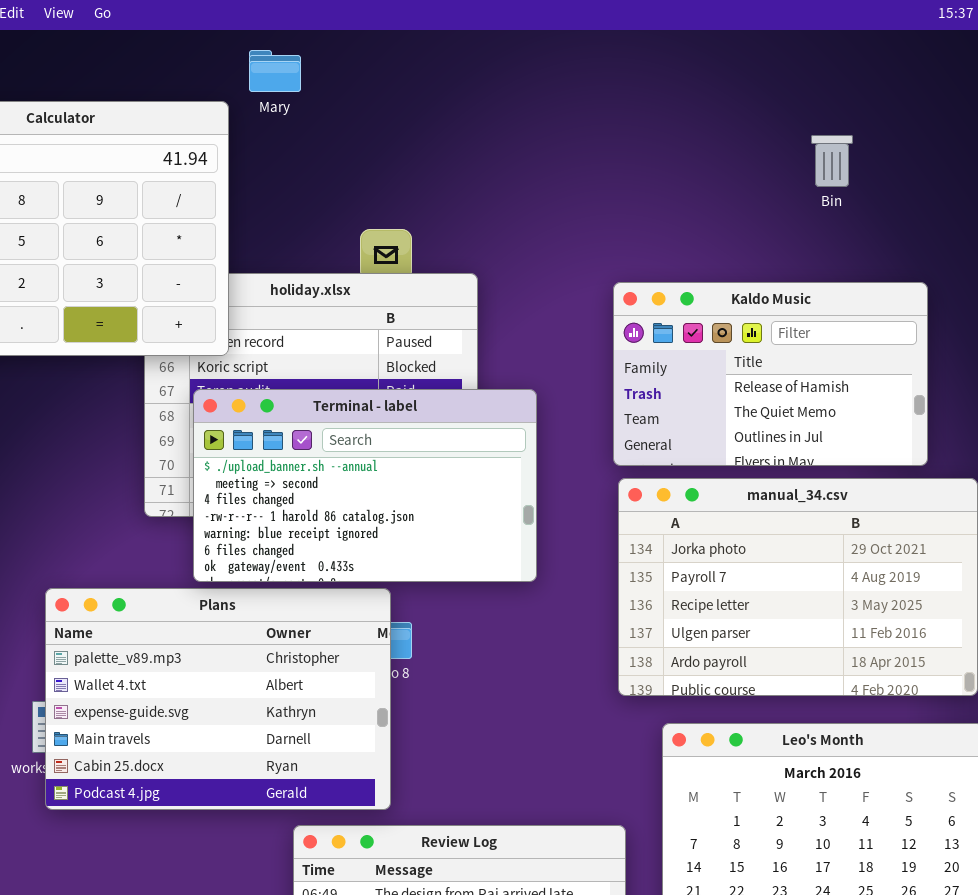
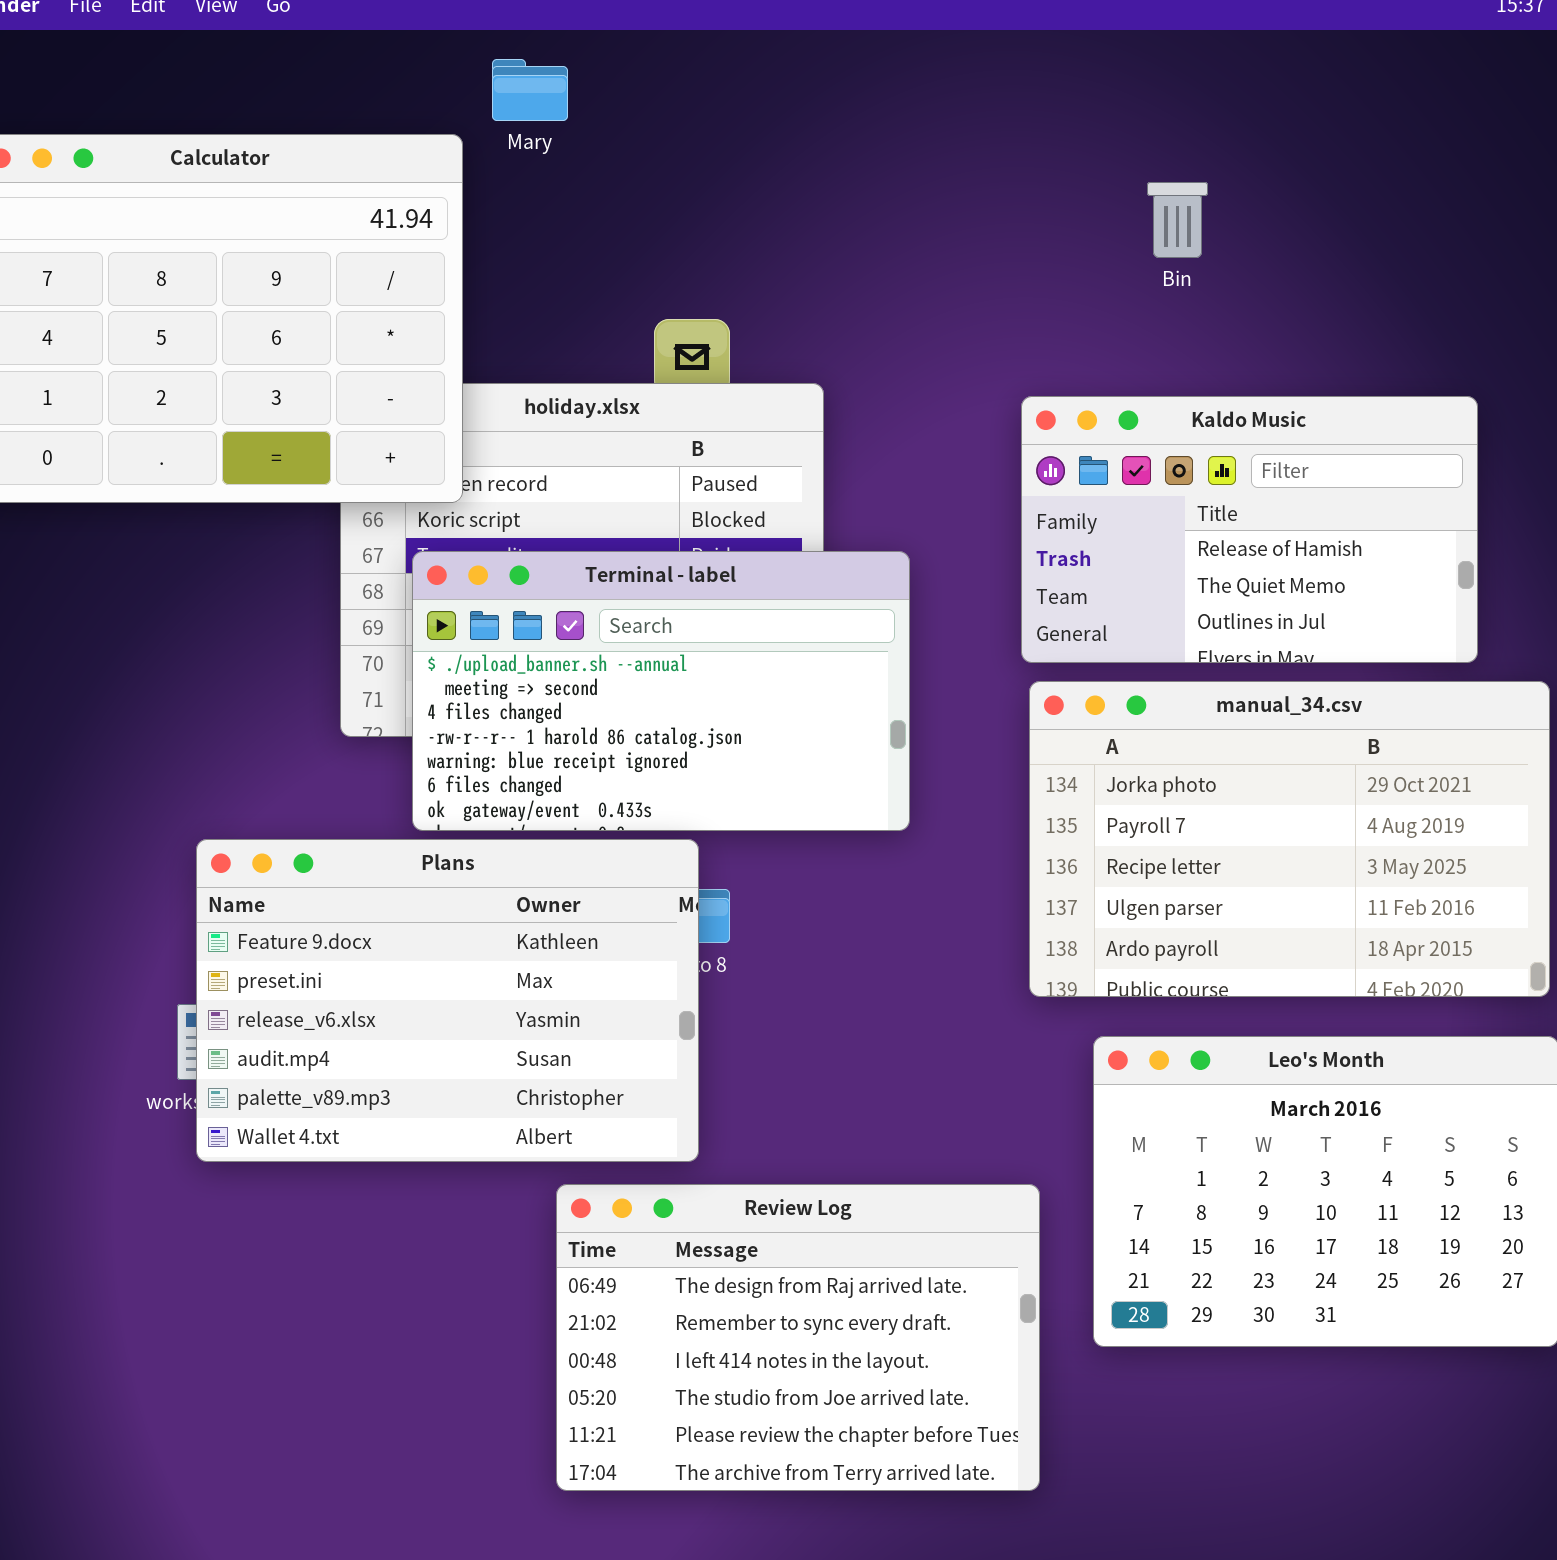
Bin: [811,135,853,187] -> [1147,182,1208,258], moved
Plans: [45,588,391,810] -> [196,839,699,1162], scrolled up 4 rows

